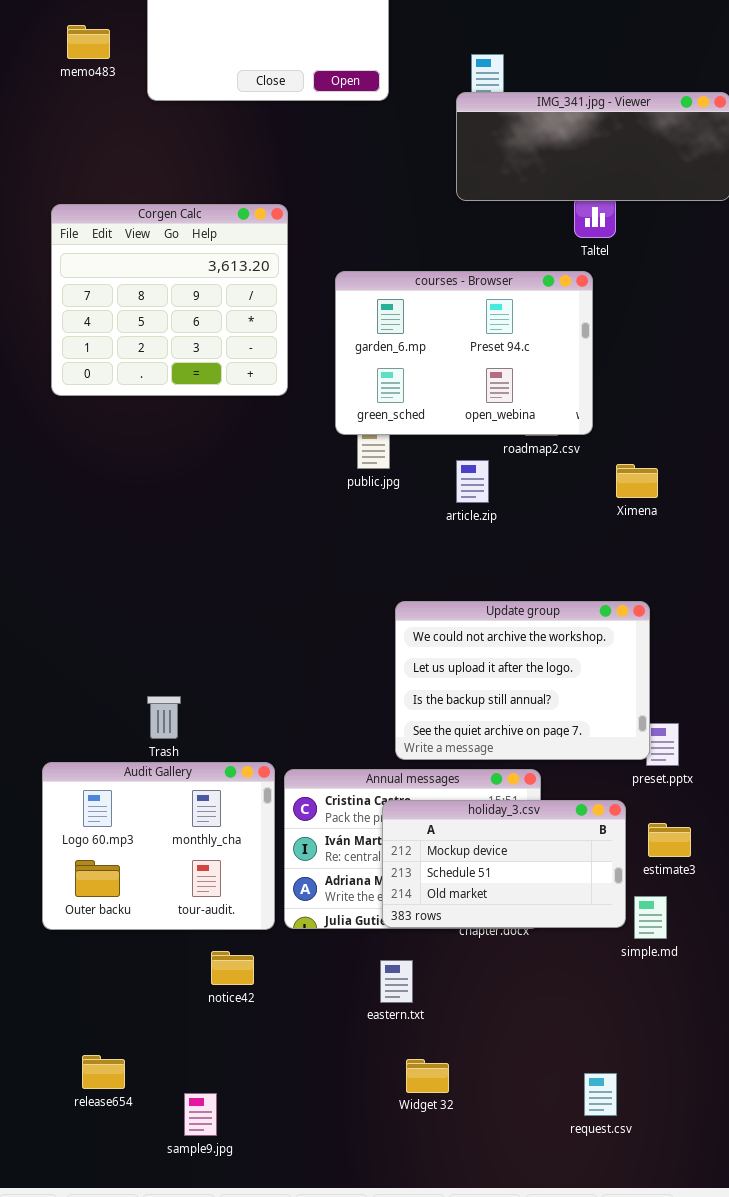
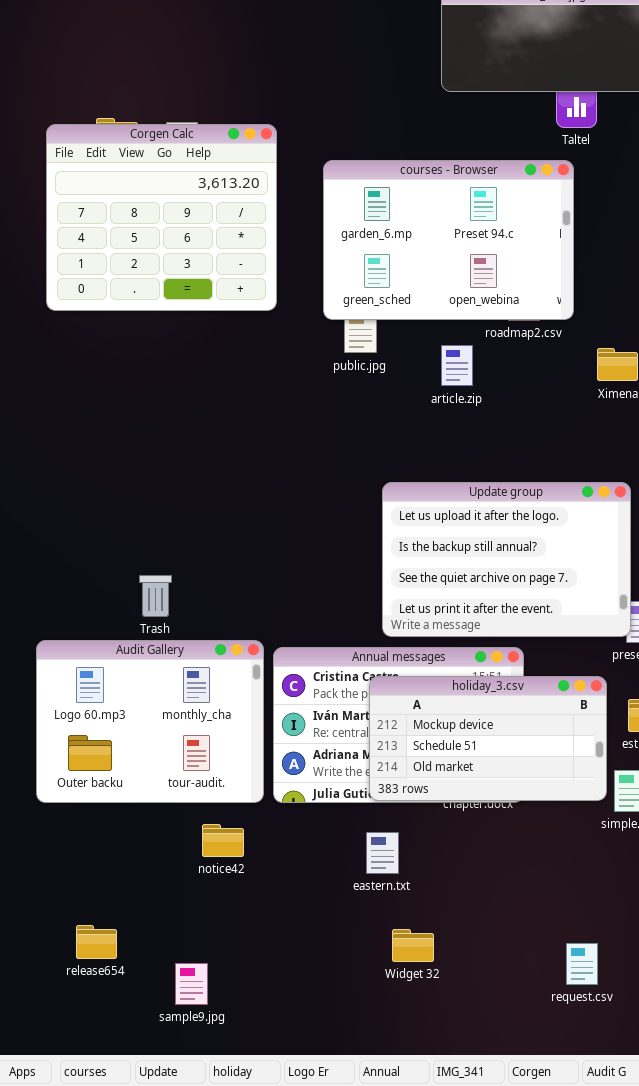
Corgen Calc: [51,204,288,396] -> [46,124,277,311], moved
Update group: [395,601,650,760] -> [382,482,631,637], scrolled down 1 row

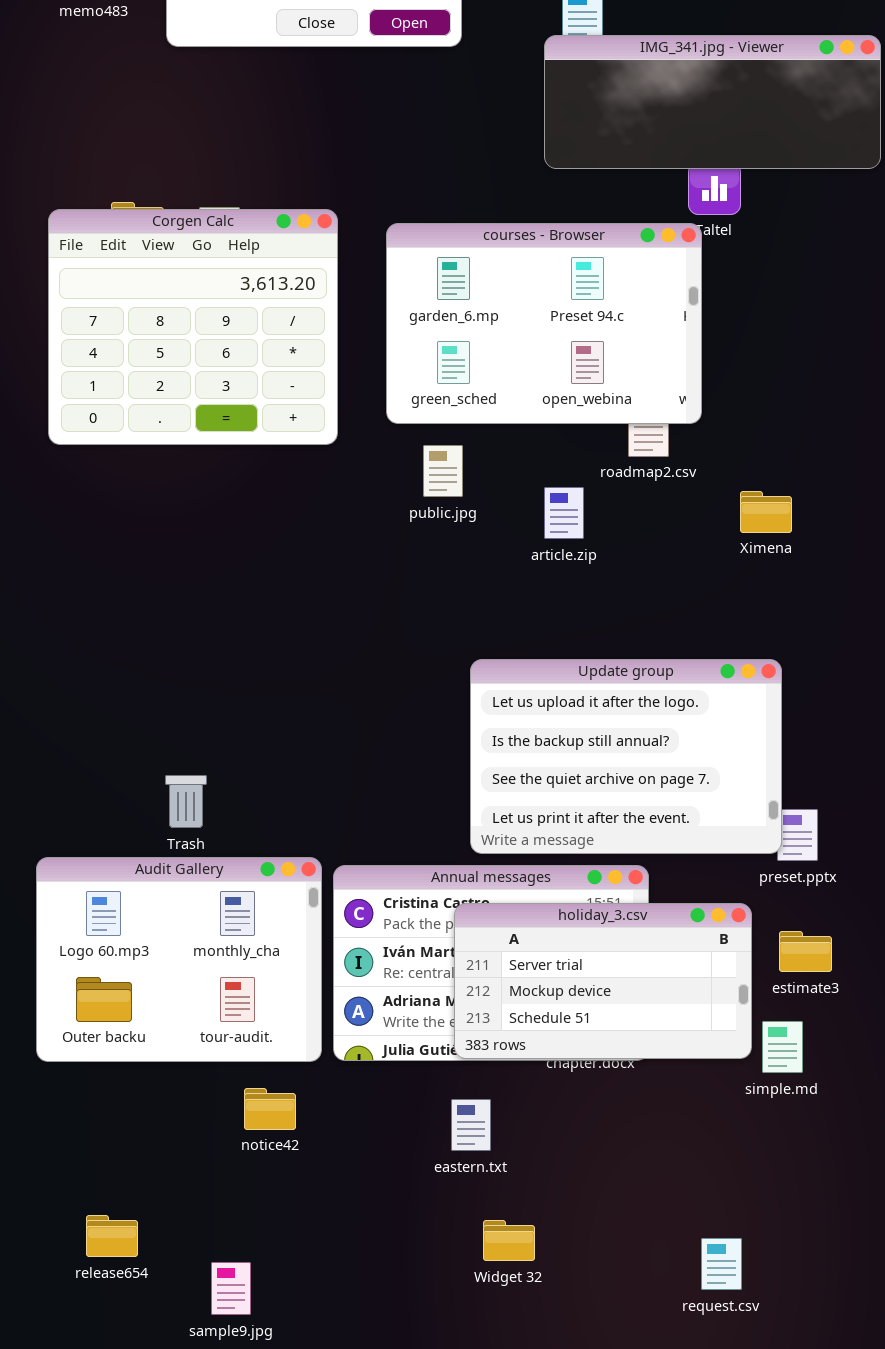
courses - Browser: [323,160,574,320] -> [386,223,702,424], moved
holiday_3.csv: [369,676,607,801] -> [454,903,752,1059], scrolled up 1 row

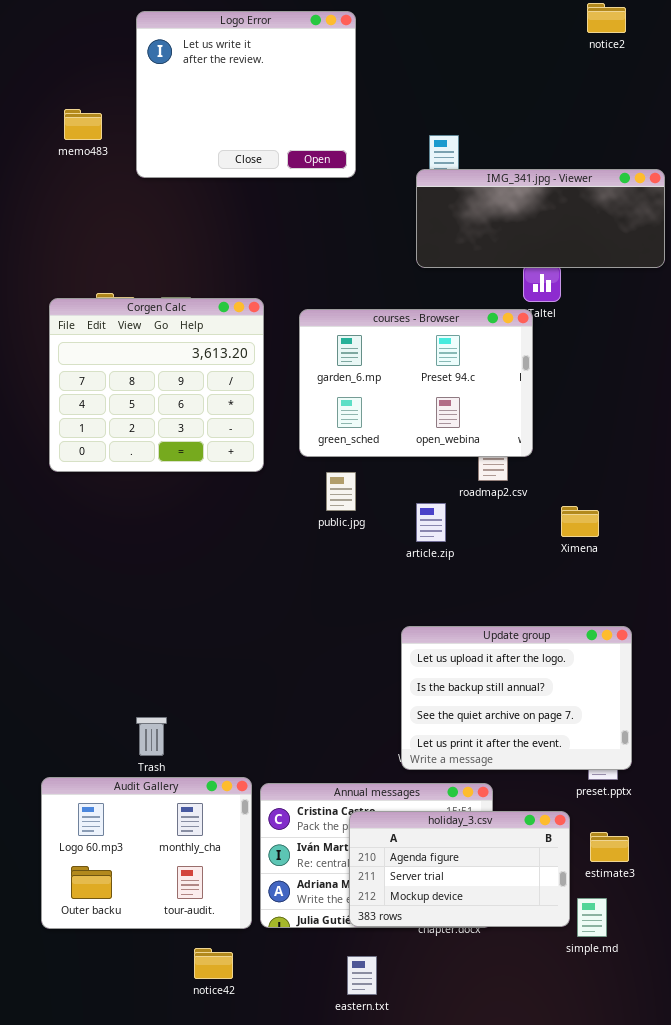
Update group: [470,659,782,854] -> [401,626,632,770], moved
holiday_3.csv: [454,903,752,1059] -> [349,811,570,927], scrolled up 1 row

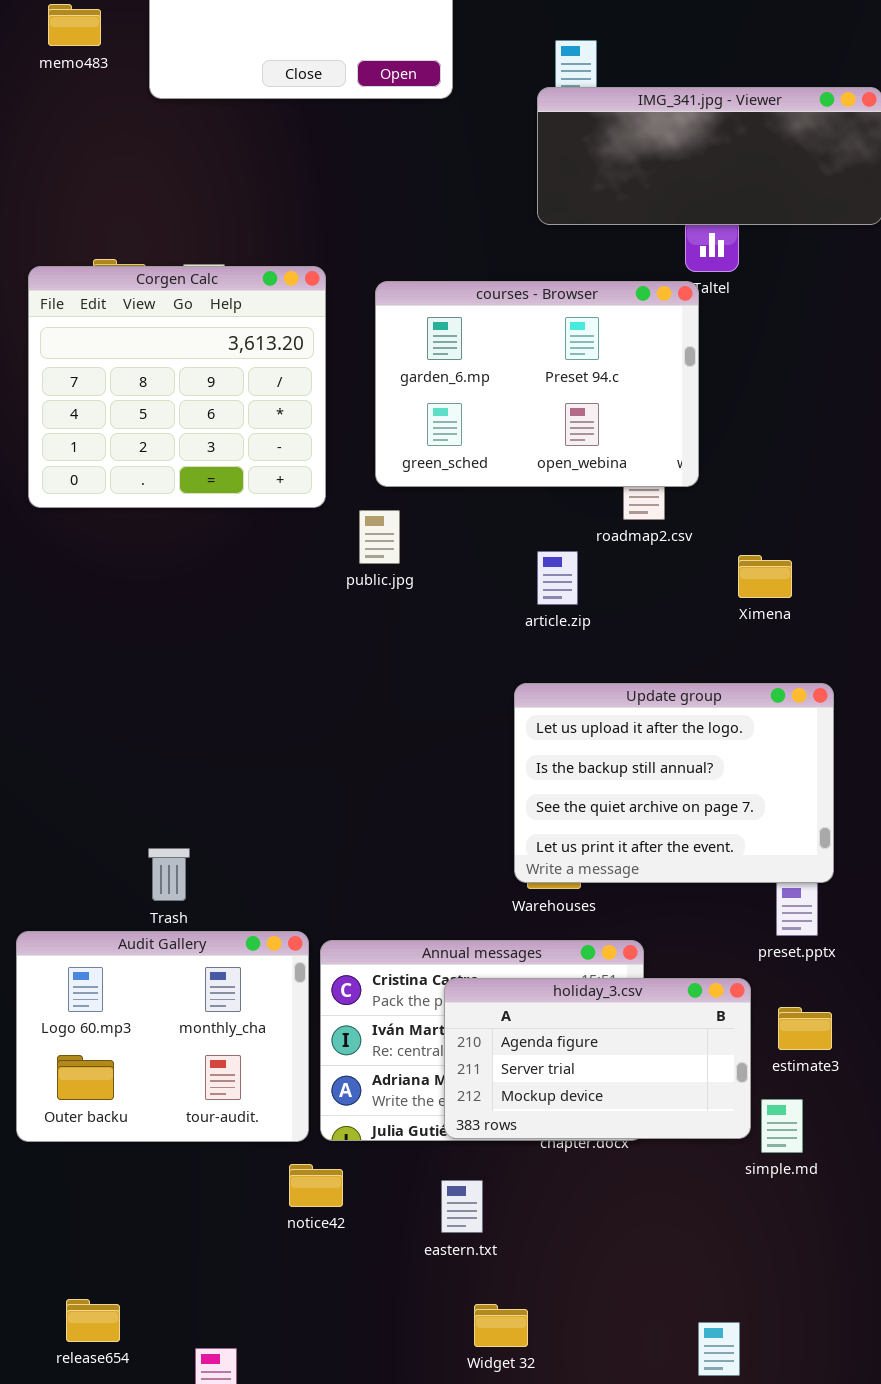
public.jpg: [326,472,356,511] -> [359,510,400,564], moved
Update group: [401,626,632,770] -> [514,683,834,883], moved
notice42: [194,948,233,979] -> [289,1164,343,1207], moved

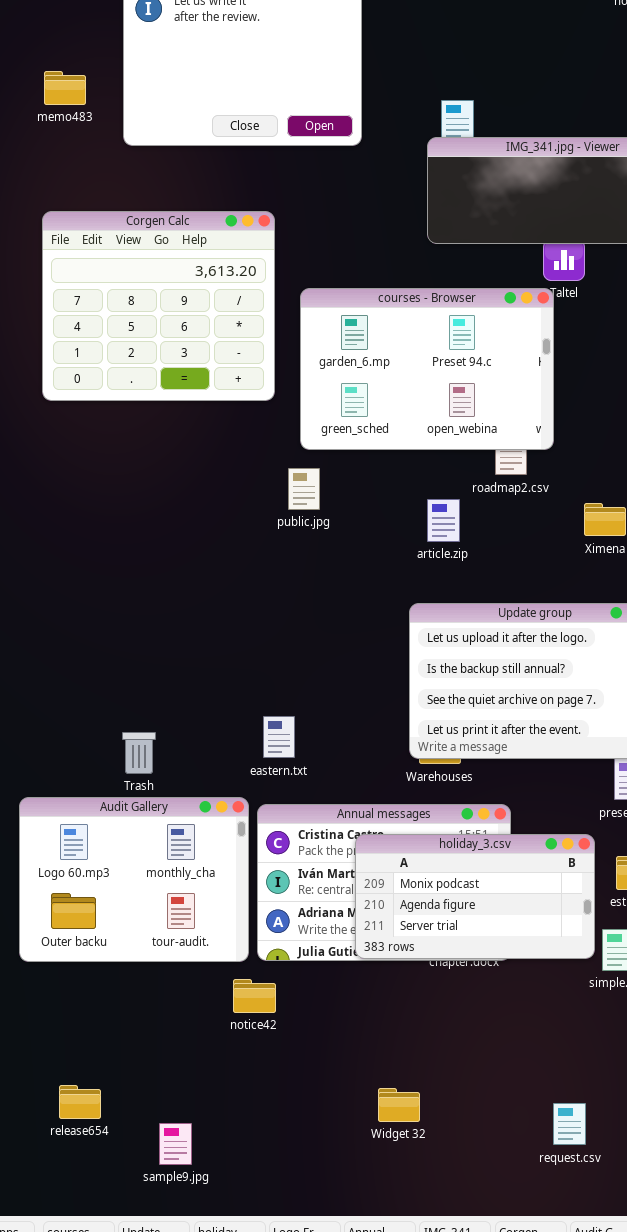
Corgen Calc: [28,266,326,508] -> [42,211,275,401], moved
holiday_3.csv: [444,978,751,1139] -> [355,834,595,959], scrolled up 1 row
eastern.txt: [441,1180,483,1233] -> [263,716,295,758], moved

